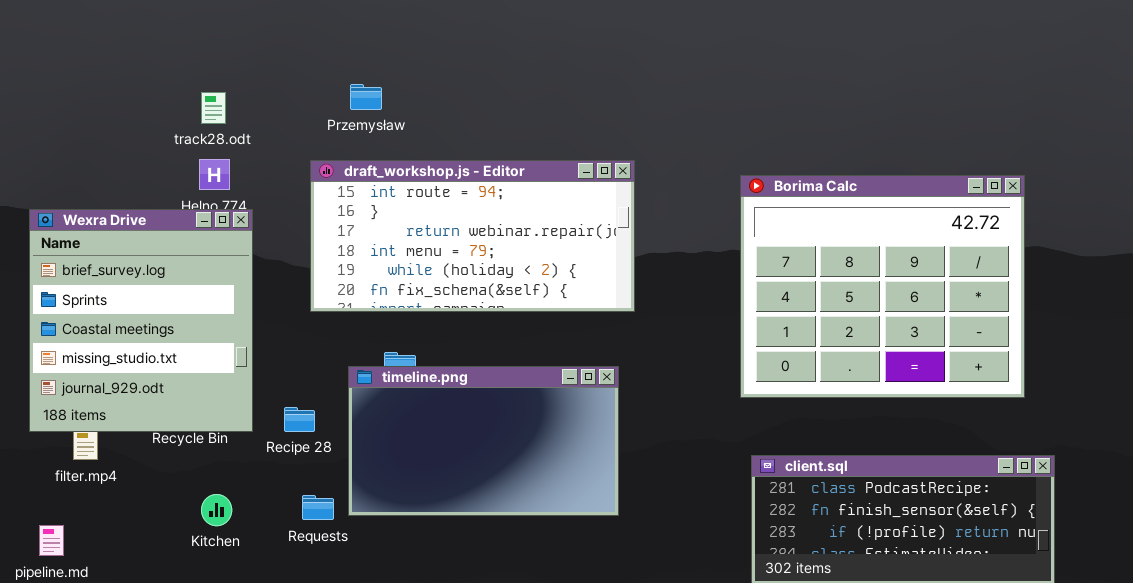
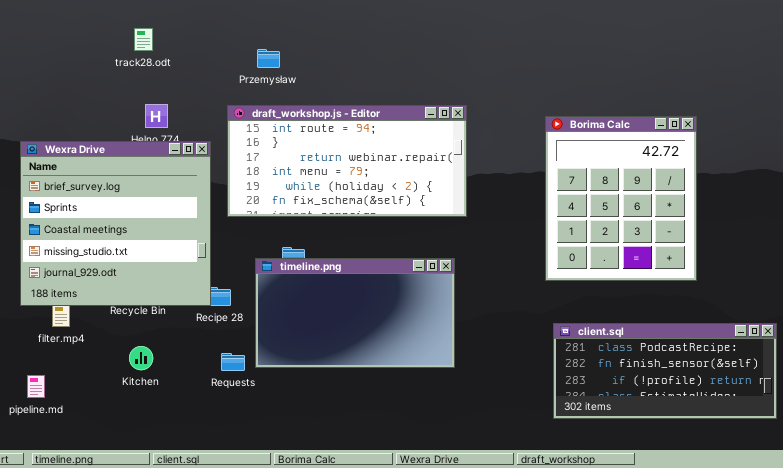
track28.odt: [201,92,226,124] -> [134,28,153,51], moved
Borima Calc: [740,175,1025,398] -> [545,116,697,281], resized
Wexra Drive: [29,209,253,432] -> [20,141,211,306], resized
Kitchen: [201,494,232,526] -> [129,346,153,370], moved

